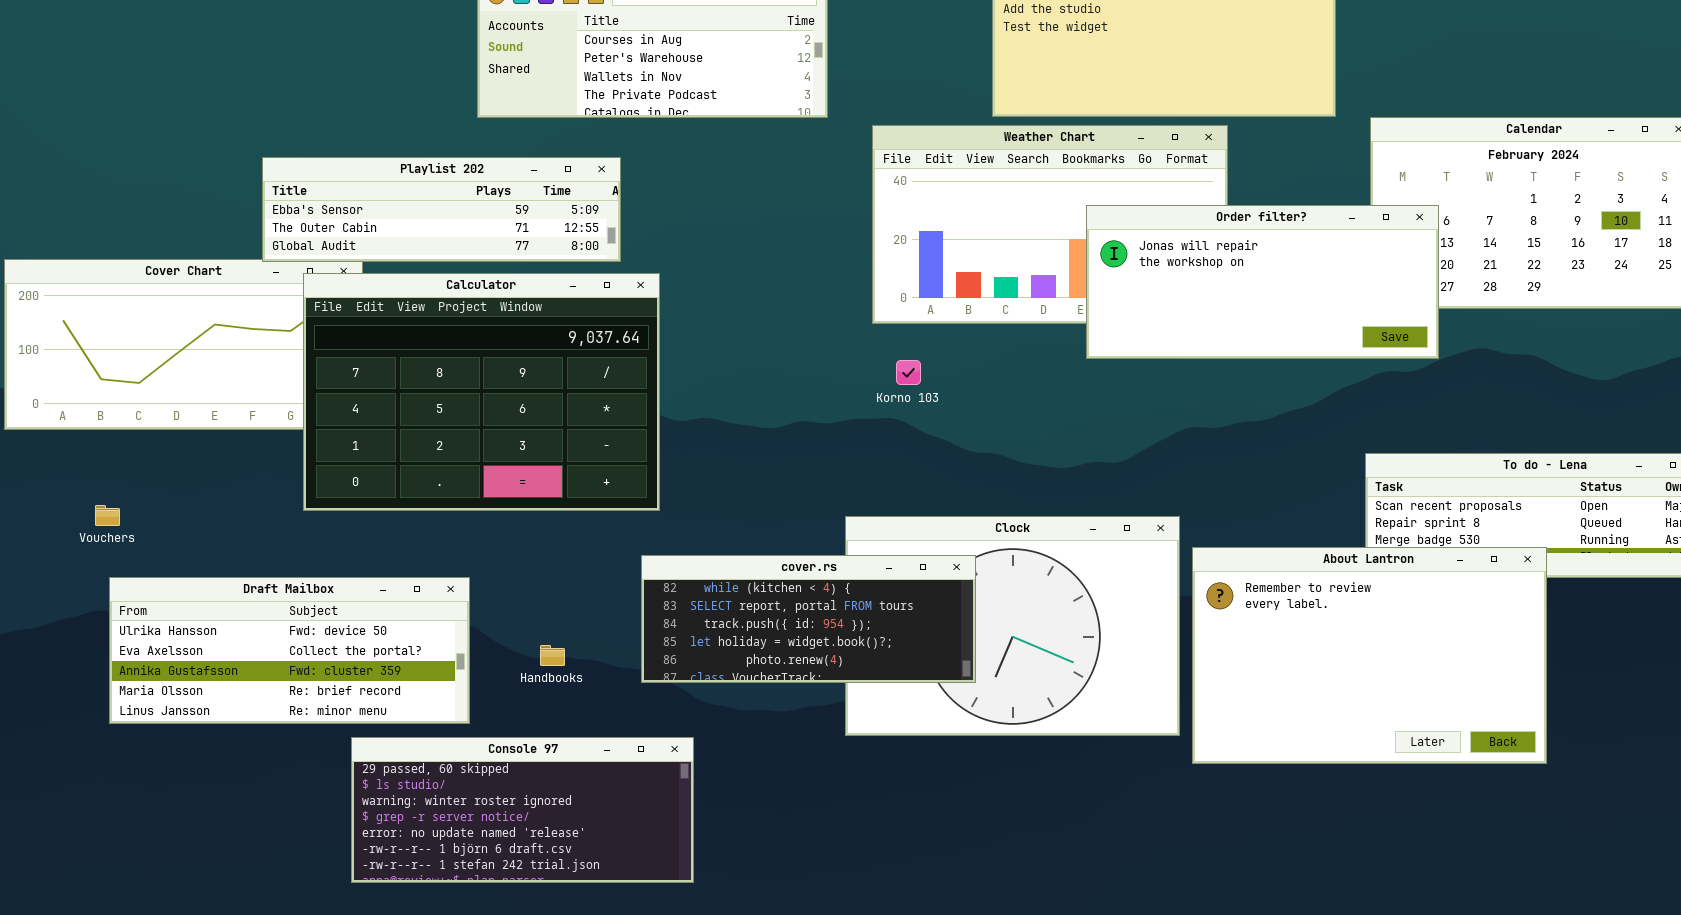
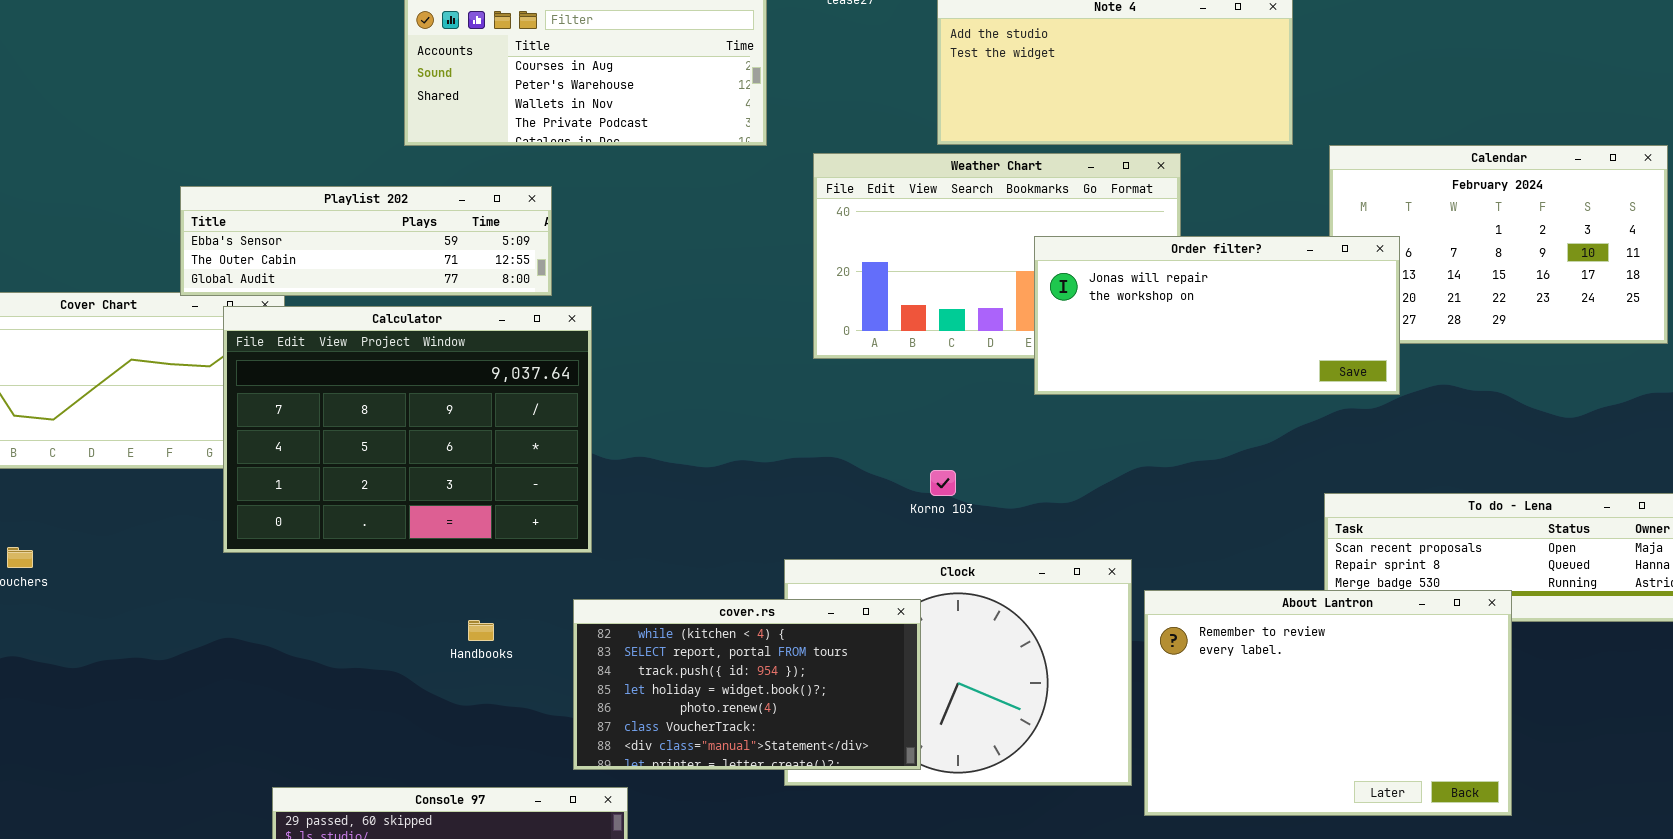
Korno 103: [896,360,921,385] -> [930,470,956,496], moved
cover.rs: [641,555,976,683] -> [573,599,921,770], resized
Draft Mailbox: [109,577,470,724] -> none, closed
Handbooks: [540,645,565,666] -> [468,620,494,641], moved

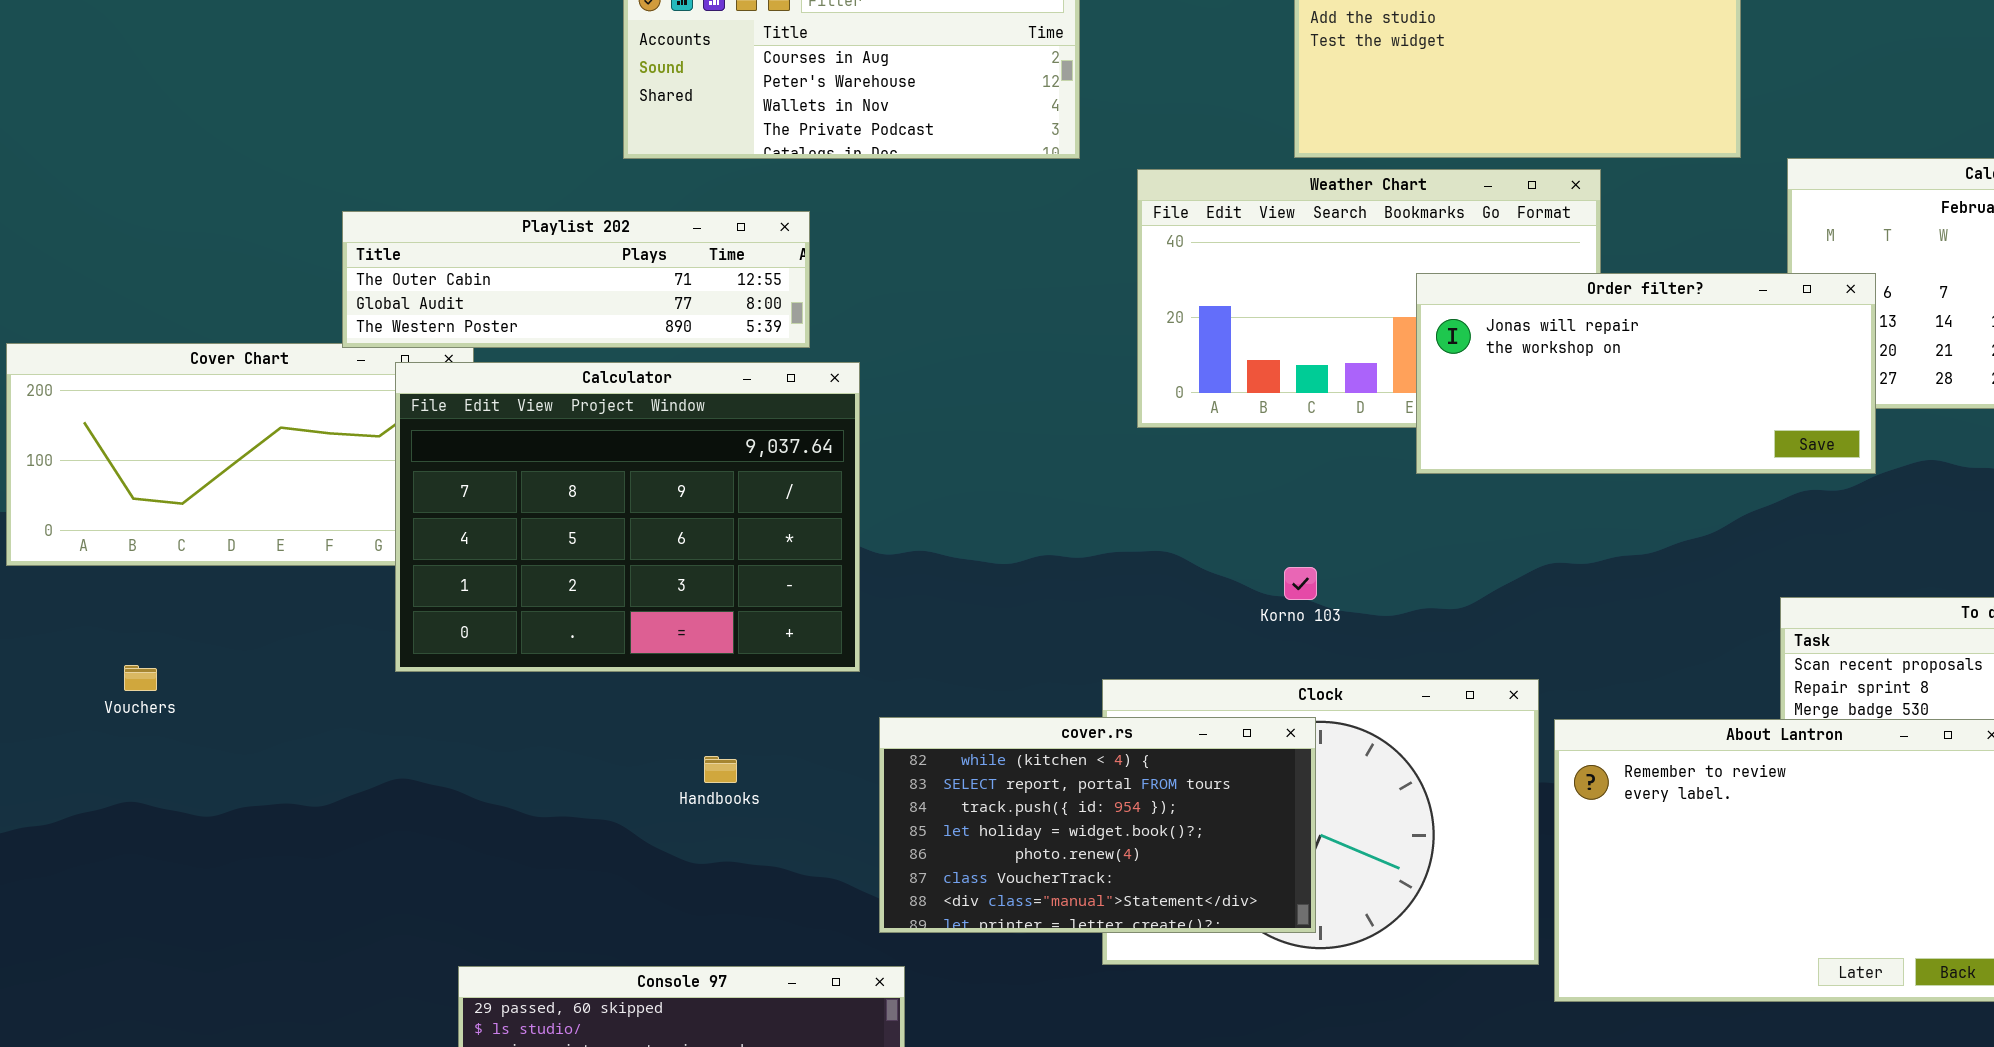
Playlist 202: [180,186,552,296] -> [342,211,810,348], scrolled down 1 row
cover.rs: [573,599,921,770] -> [879,717,1316,933], moved

